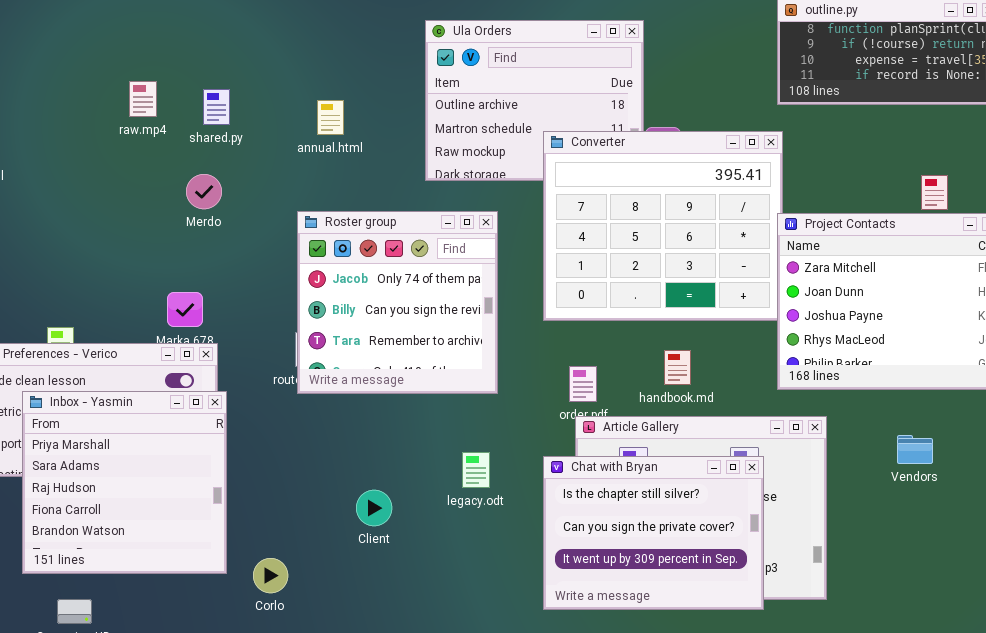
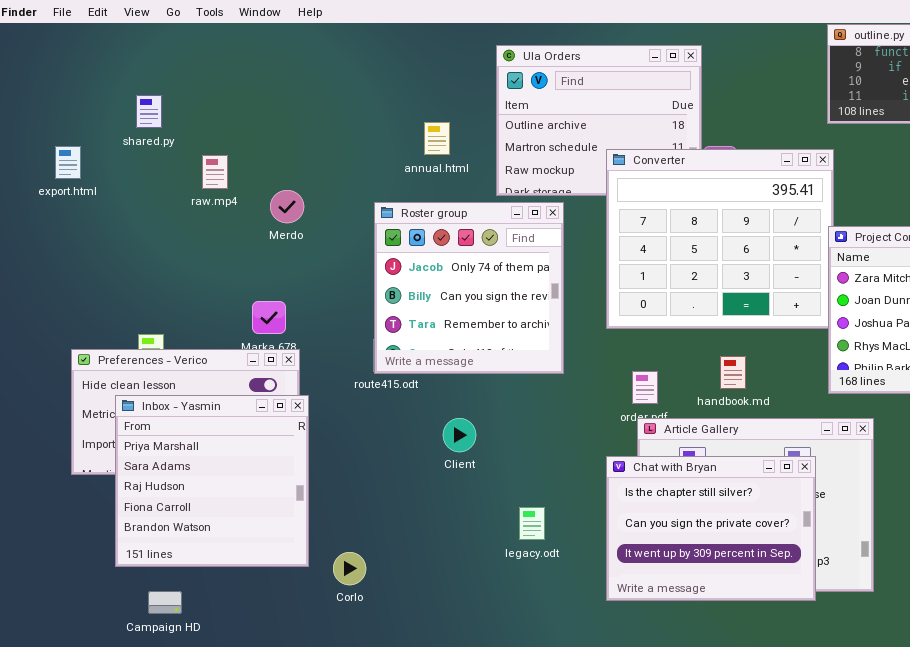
raw.mp4: [129,81,157,117] -> [202,155,228,189], moved
shared.py: [203,89,230,125] -> [136,95,162,128], moved
annual.html: [317,100,344,135] -> [424,122,450,155], moved
Roster group: [297,211,498,394] -> [374,202,564,374], moved
legacy.odt: [462,452,490,488] -> [519,507,545,540], moved
Client: [356,490,392,526] -> [443,418,476,452], moved

